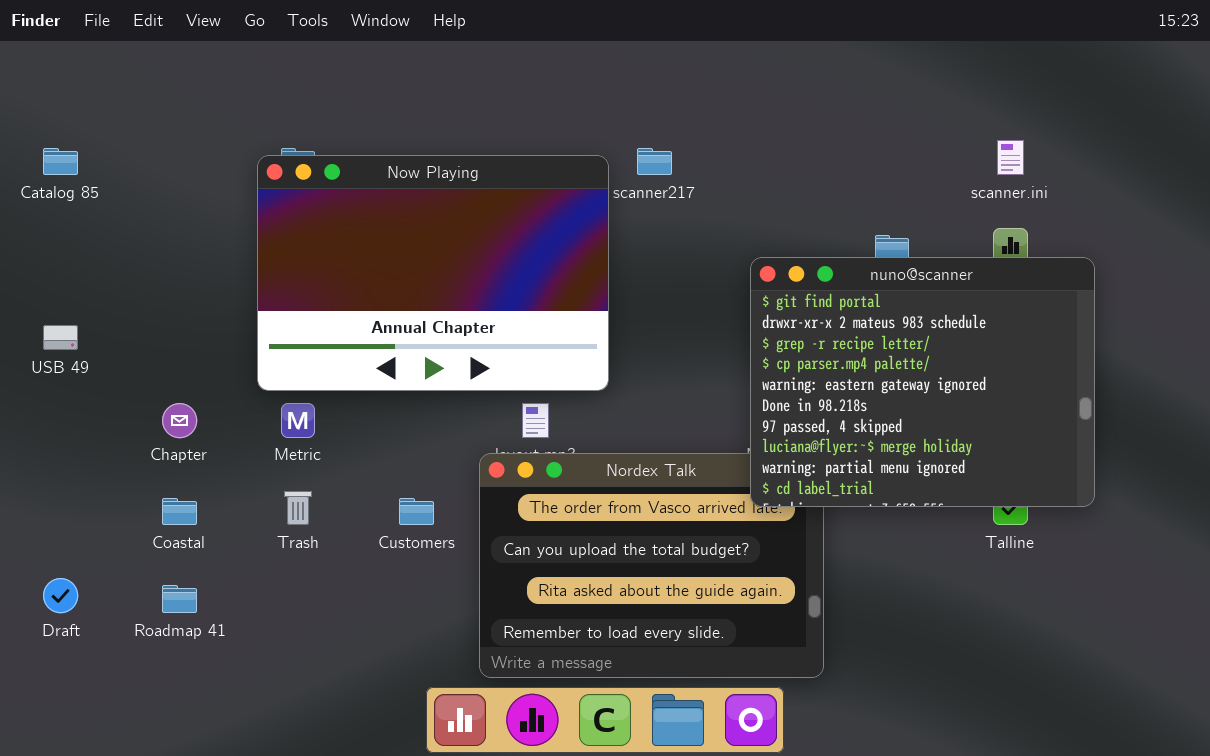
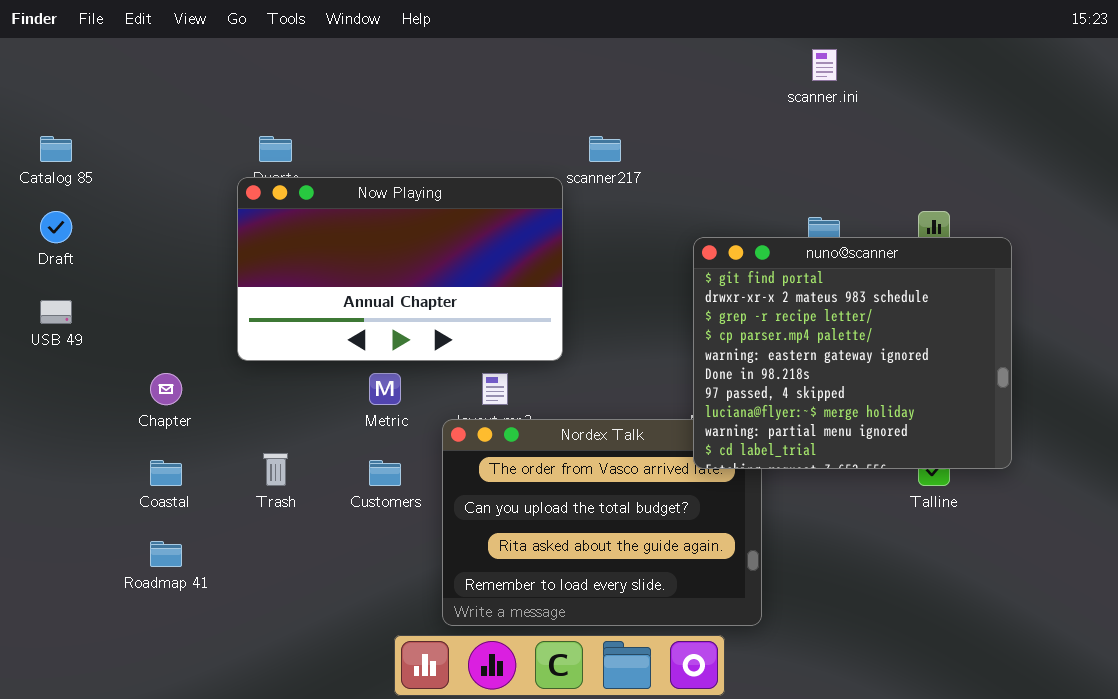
scanner.ini: [997,140,1024,175] -> [812,49,837,81], moved
Now Playing: [257,155,609,391] -> [237,177,563,361], resized
Metric: [281,403,315,438] -> [369,373,401,405], moved
Draft: [43,578,78,613] -> [40,211,72,243], moved

